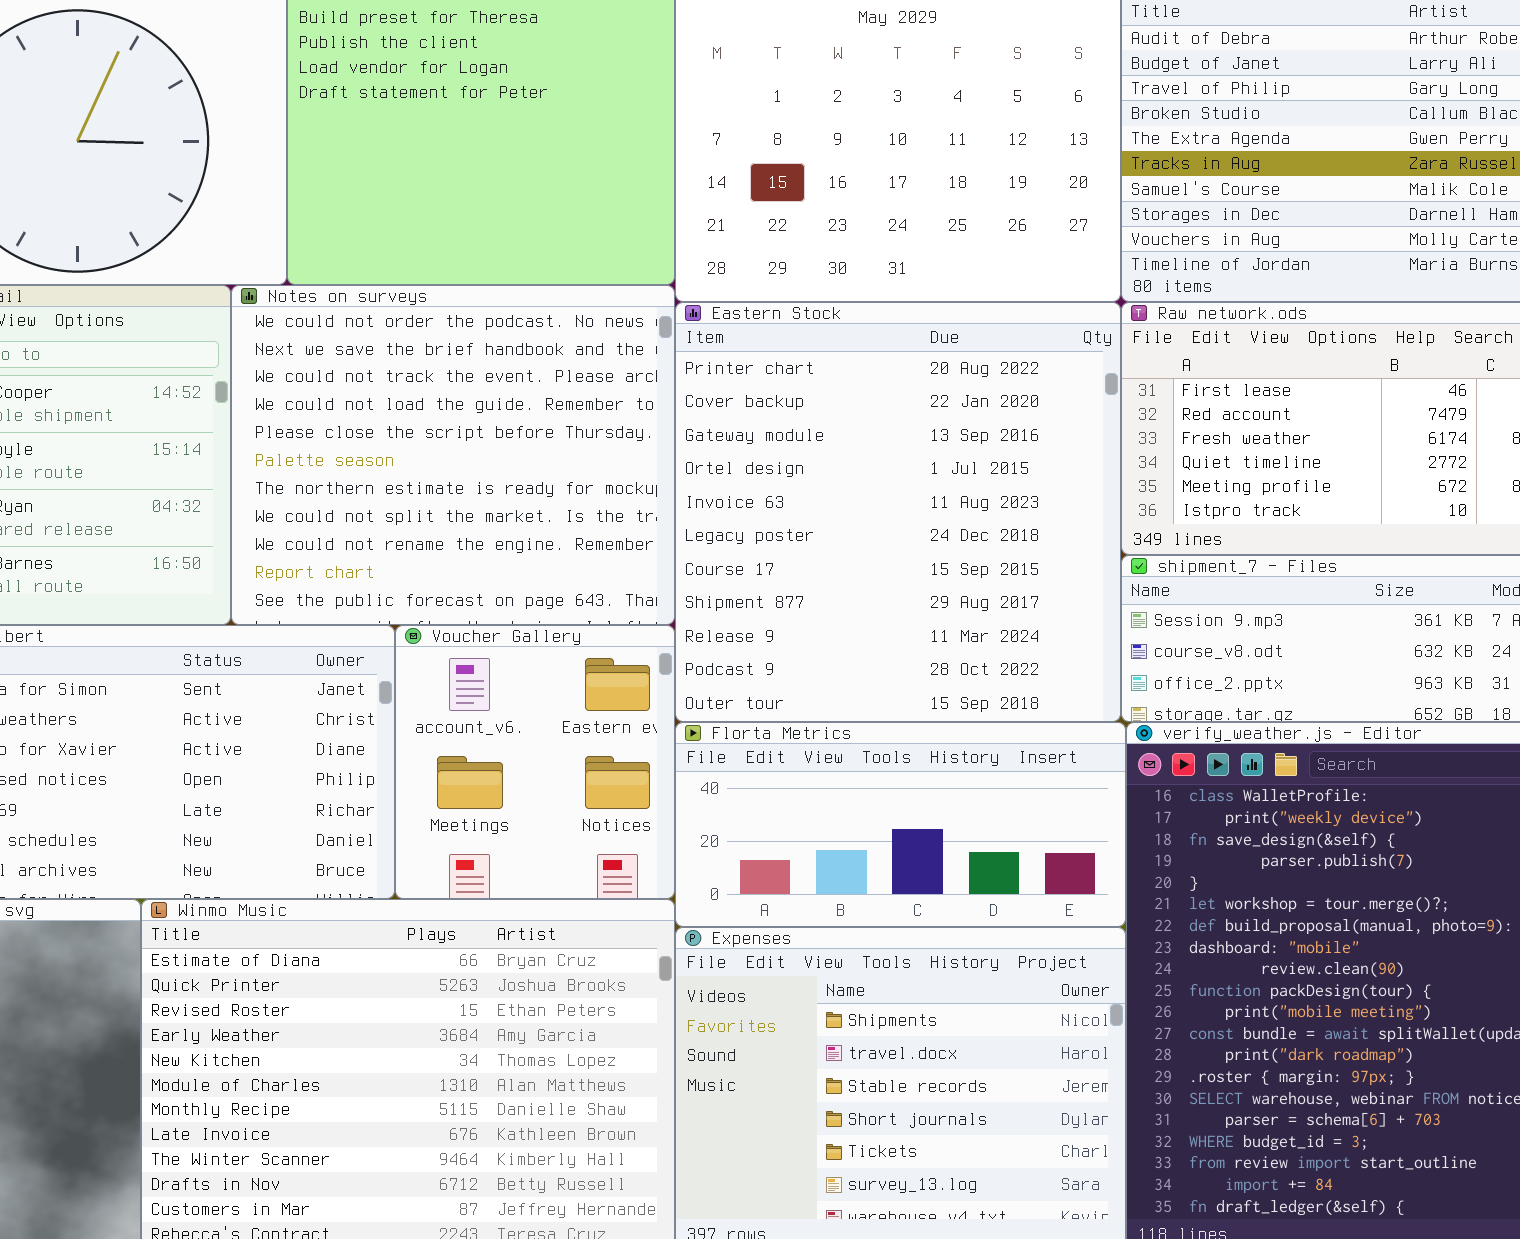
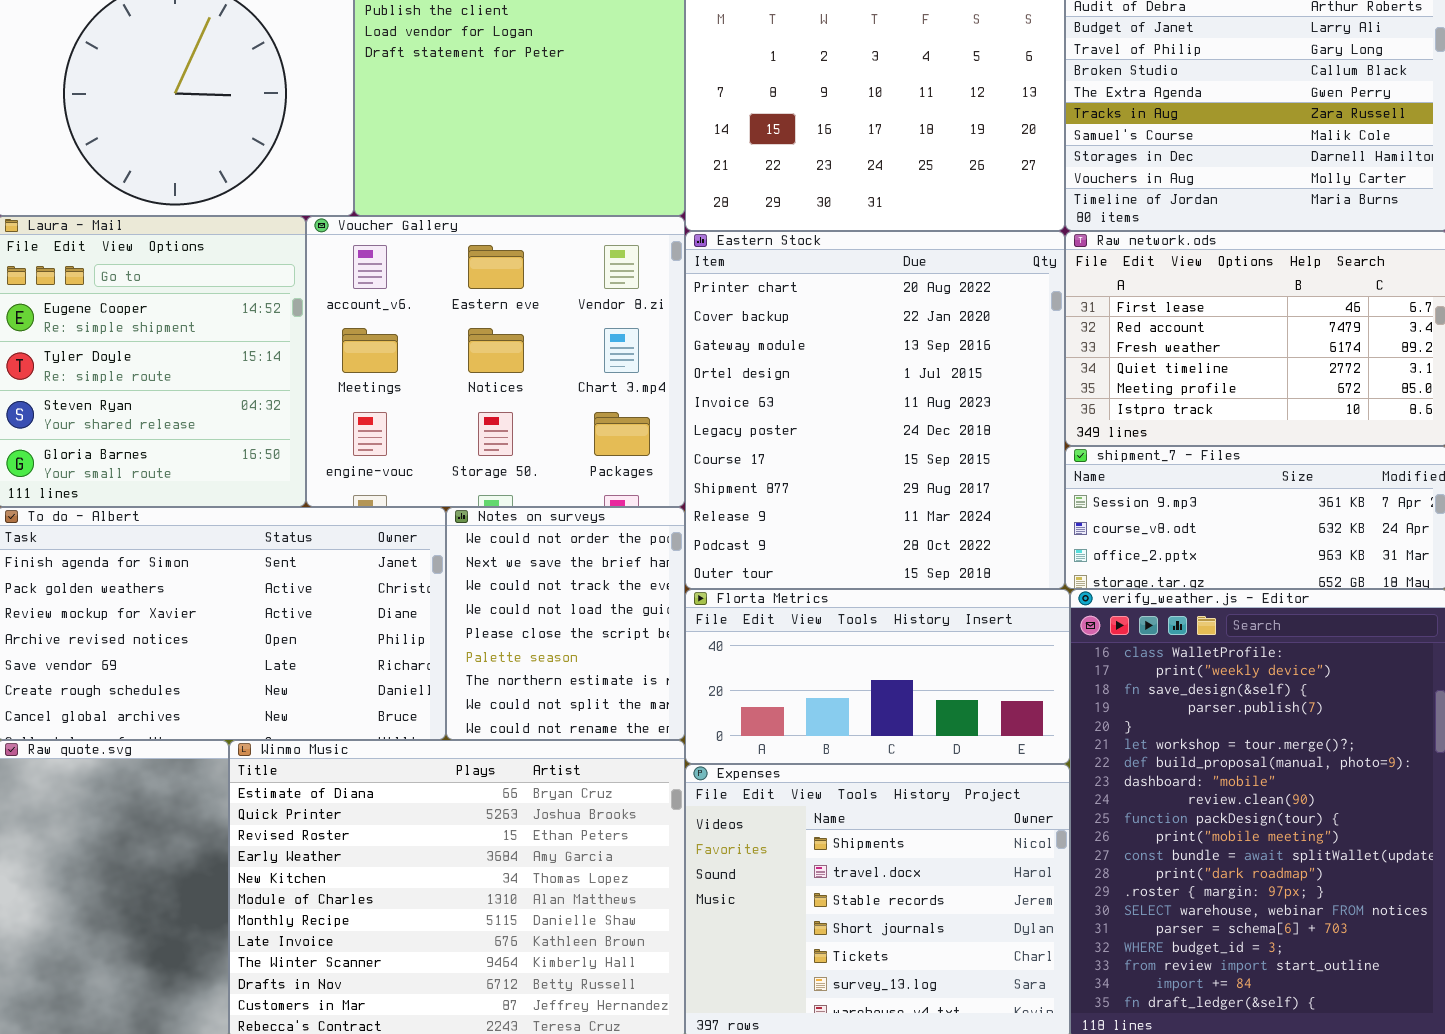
Notes on surveys: [231,285,675,625] -> [446,507,685,740], moved, resized
Voucher Gallery: [395,625,675,899] -> [306,216,685,507], moved, resized

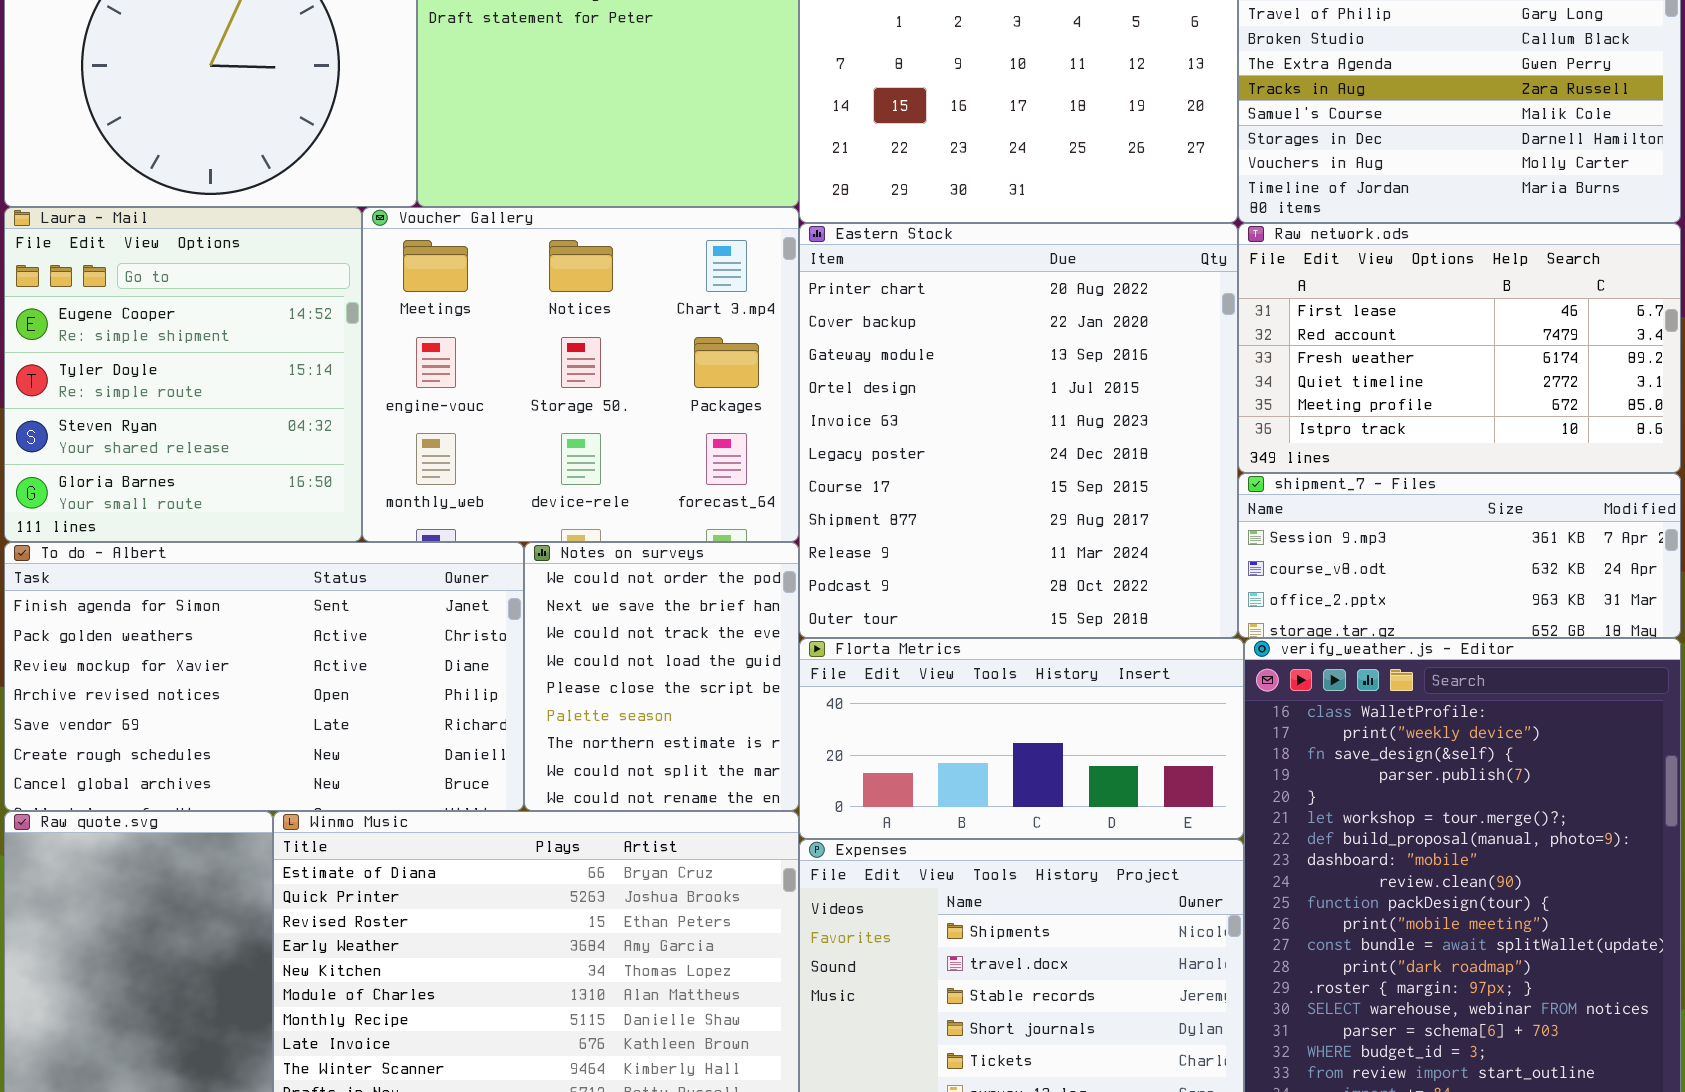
Voucher Gallery: [306,216,685,507] -> [362,207,799,542], scrolled down 1 row

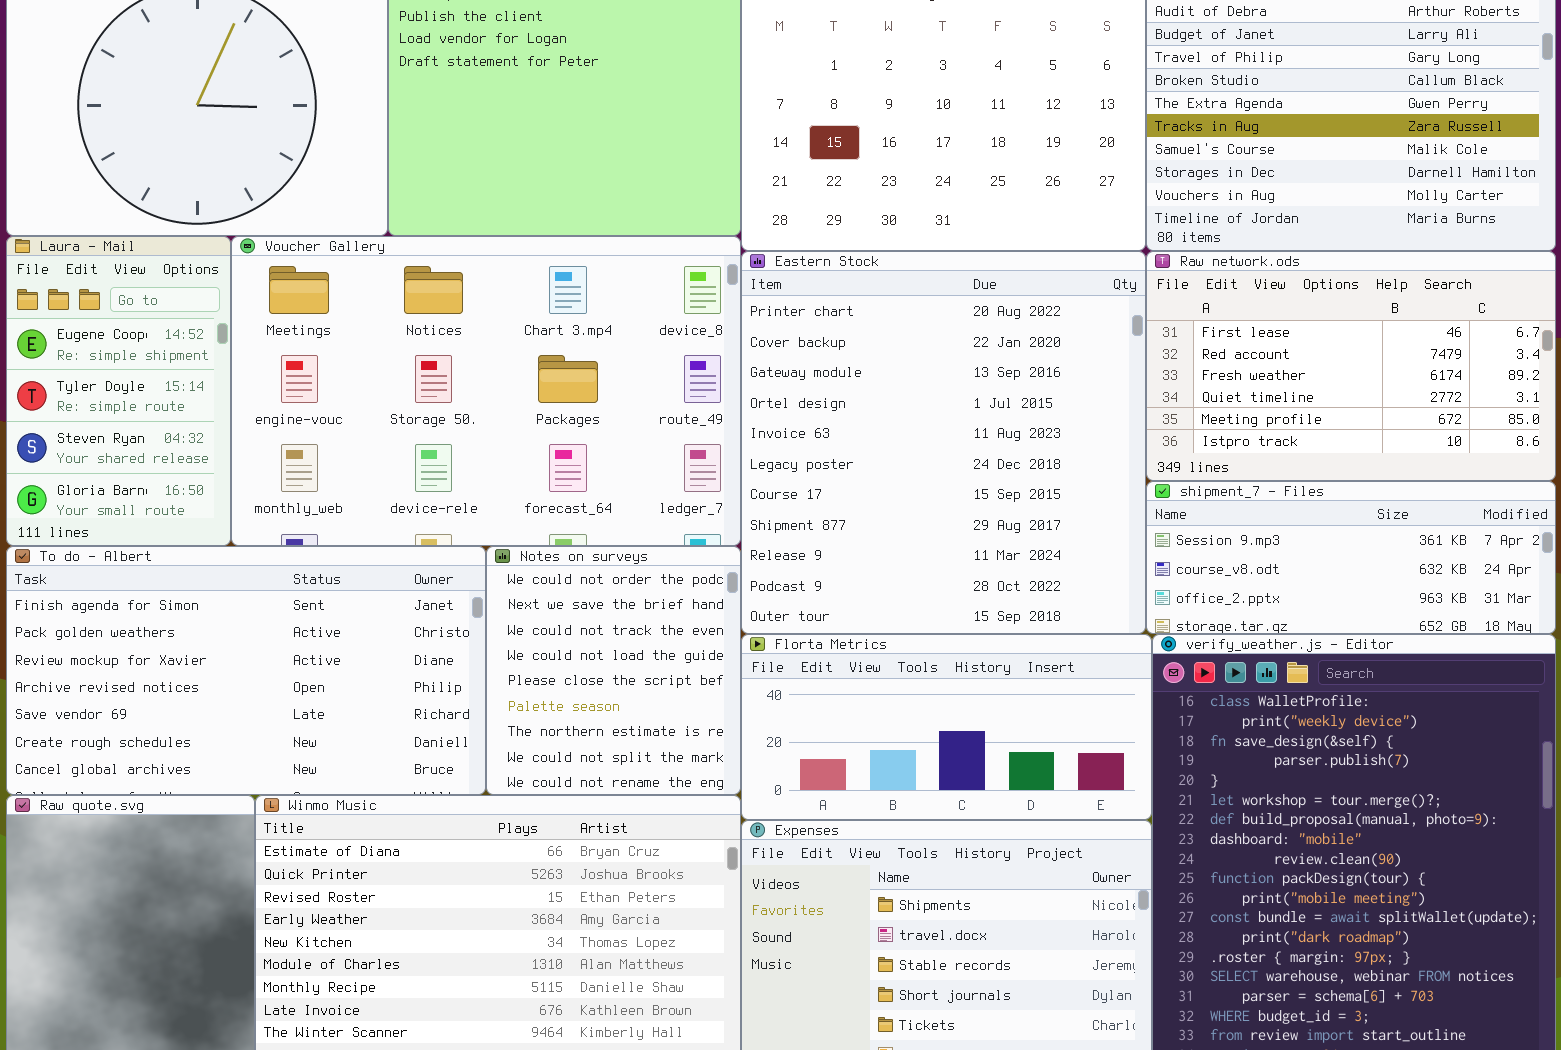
Laura - Mail: [4,207,362,542] -> [6,236,231,546], resized
Voucher Gallery: [362,207,799,542] -> [231,236,741,546], resized

